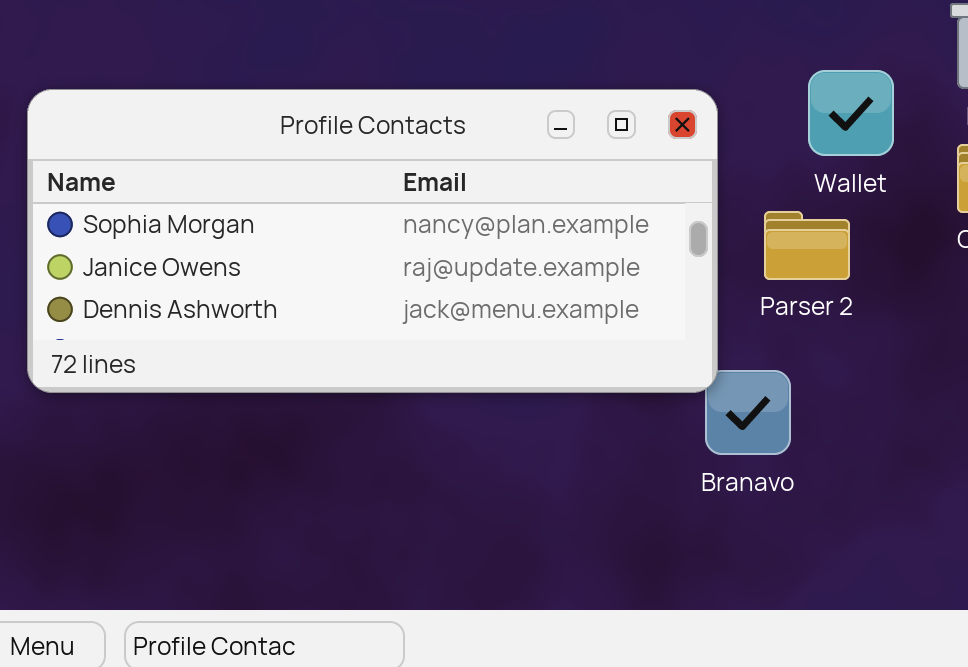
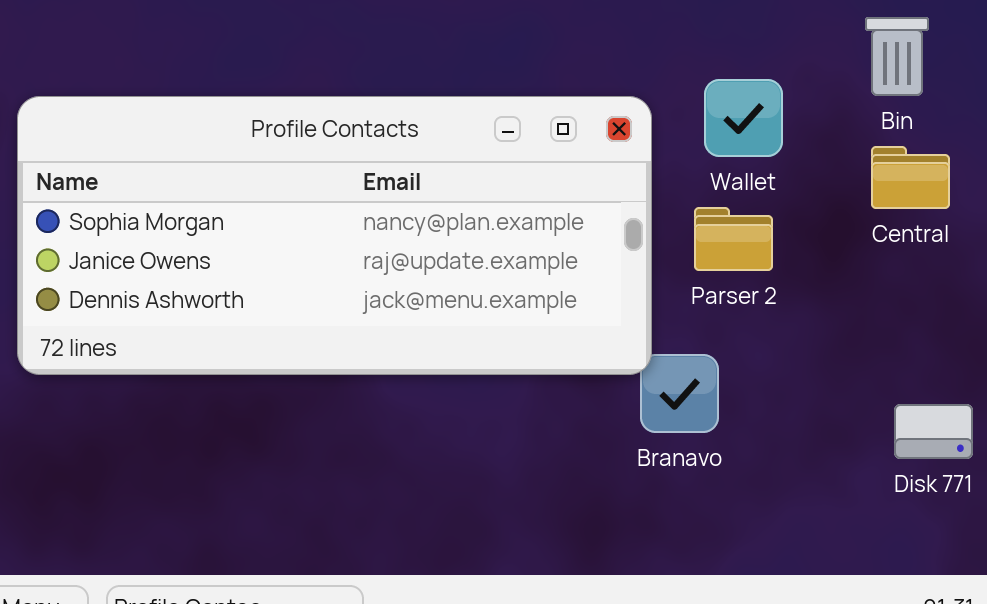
Wallet: [808,70,894,156] -> [704,79,783,157], moved

